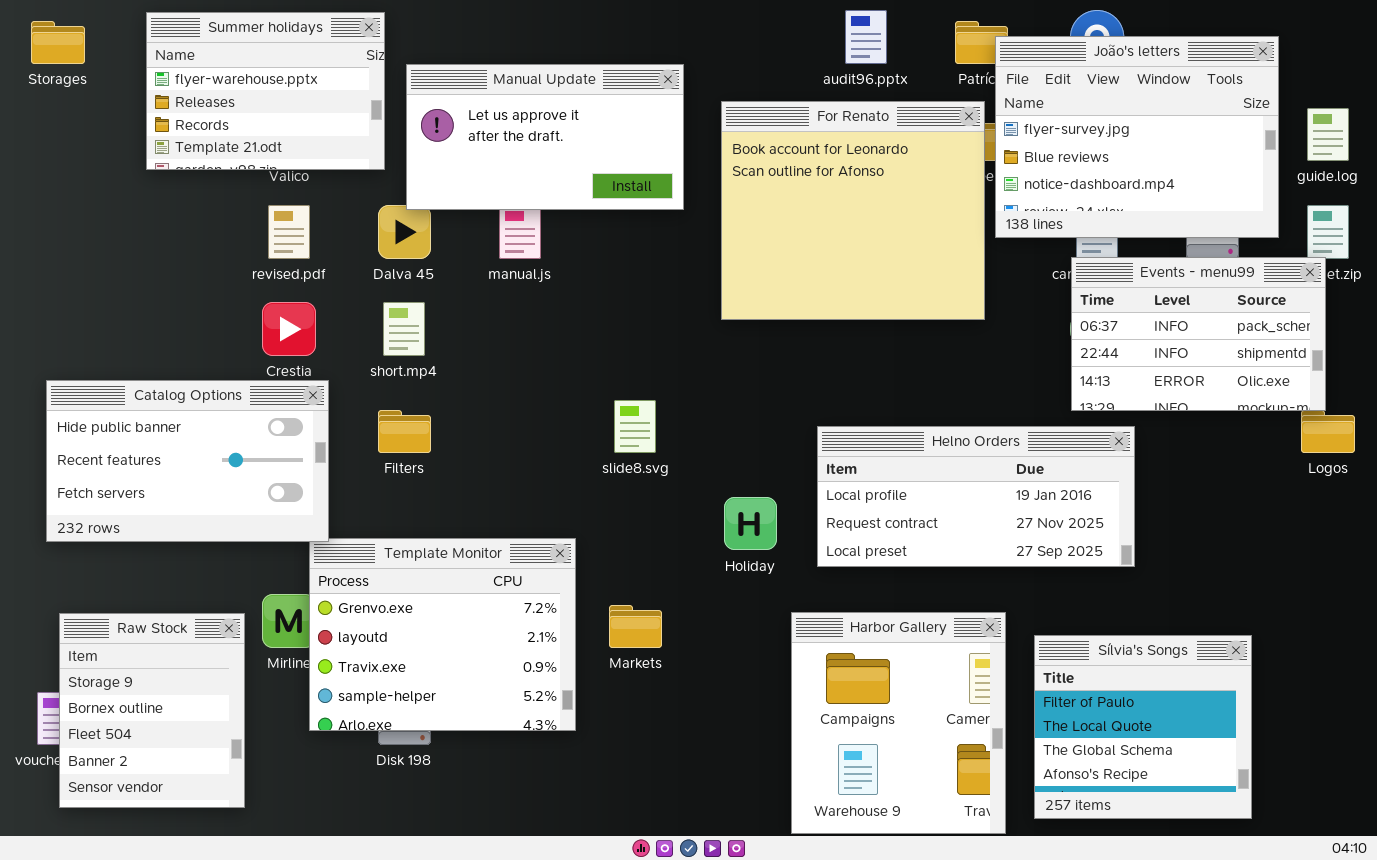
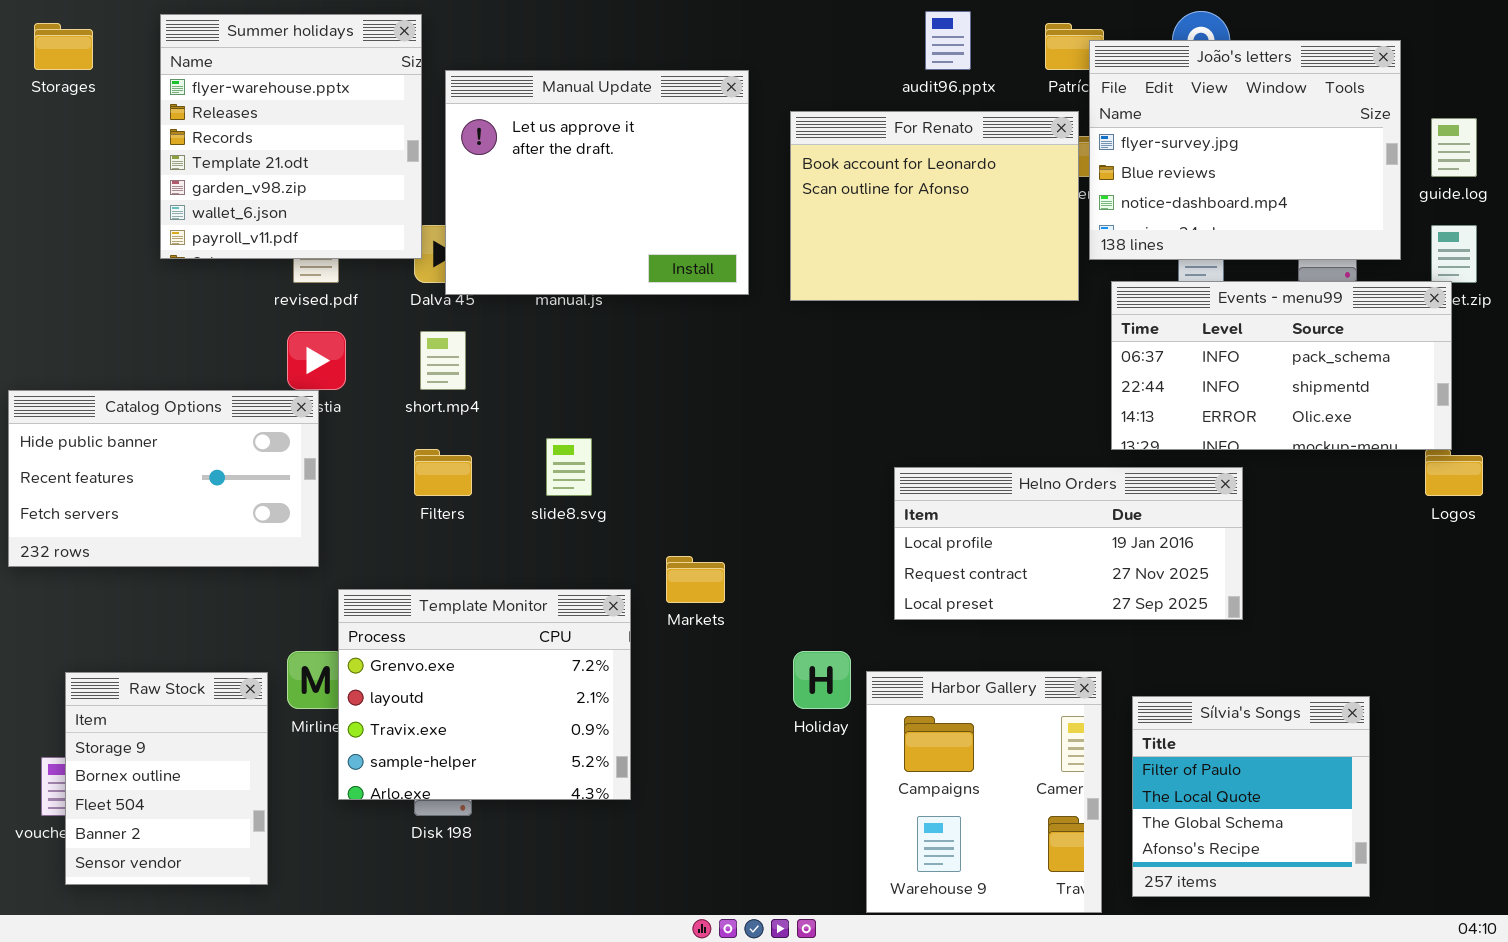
Summer holidays: [146,12,385,170] -> [160,14,422,259], resized
Manual Update: [406,64,684,210] -> [445,70,749,295], resized
For Renato: [721,101,985,320] -> [790,111,1079,301], resized
Events - menu99: [1071,257,1326,411] -> [1111,281,1452,450], resized
Catalog Options: [46,380,329,542] -> [8,390,319,567], moved
slide8.svg: [614,400,656,453] -> [546,438,592,496], moved
Holiday: [724,497,777,550] -> [793,651,851,709], moved
Markets: [609,605,662,648] -> [666,556,725,603], moved

